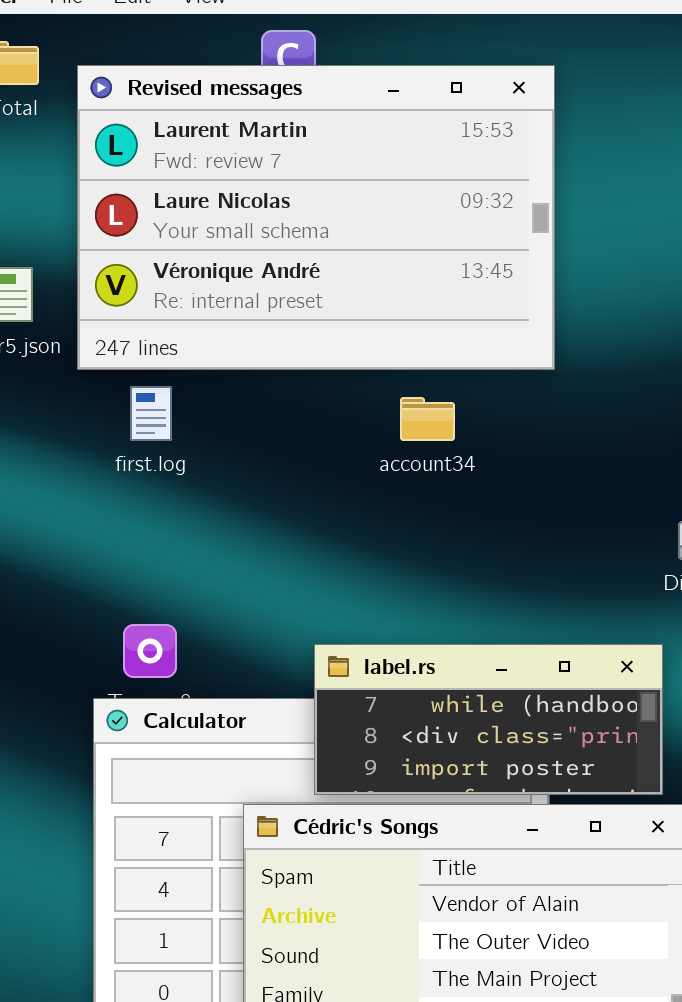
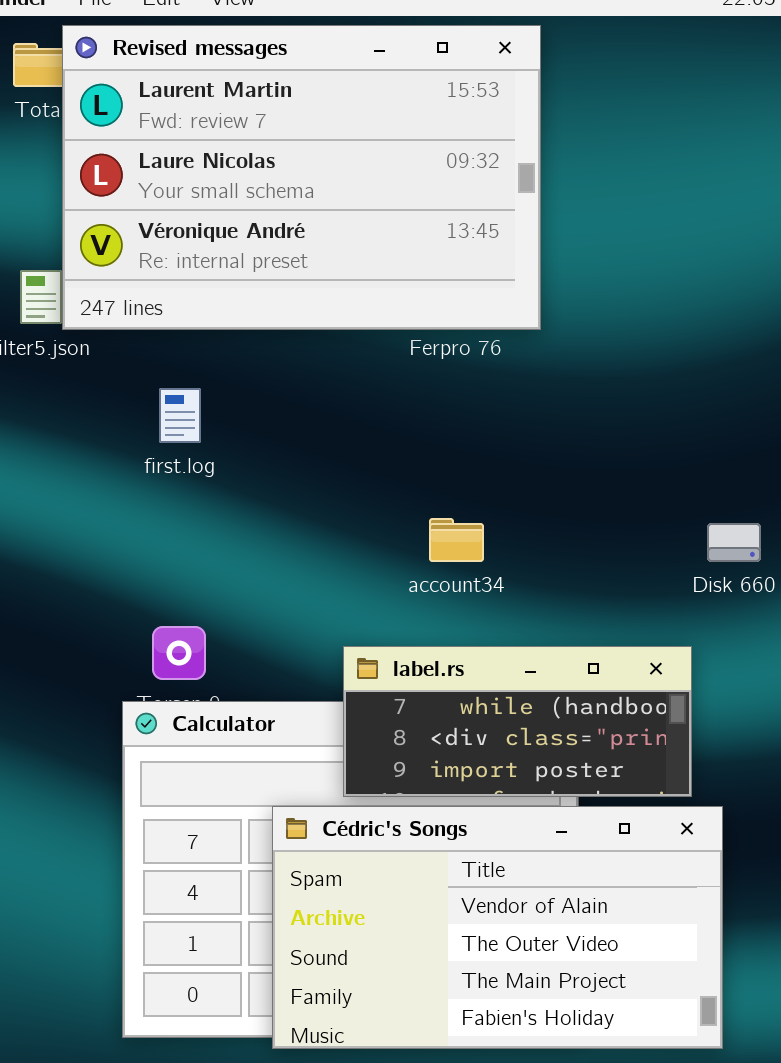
Revised messages: [77,65,555,370] -> [62,25,541,330], moved
account34: [400,397,455,441] -> [429,518,484,562], moved

